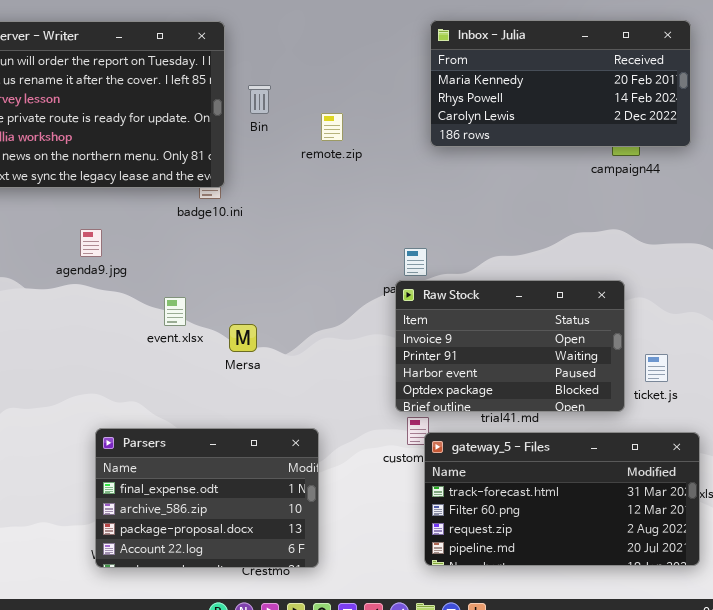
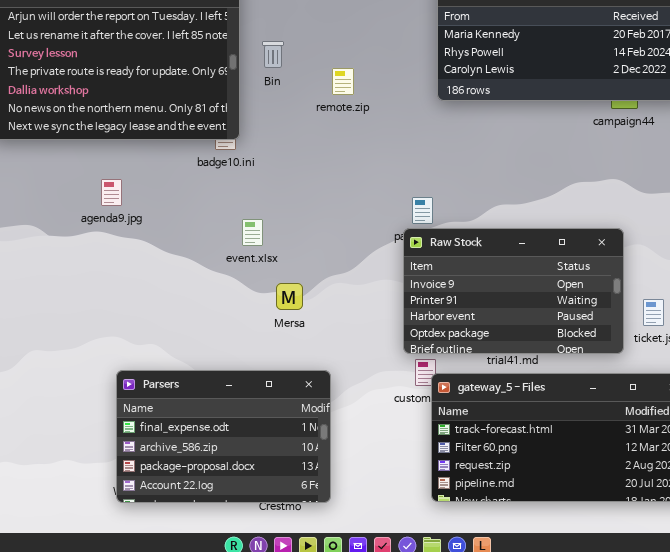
event.xlsx: [164,297,186,326] -> [242,219,263,246], moved
Mersa: [229,324,257,352] -> [276,283,303,310], moved

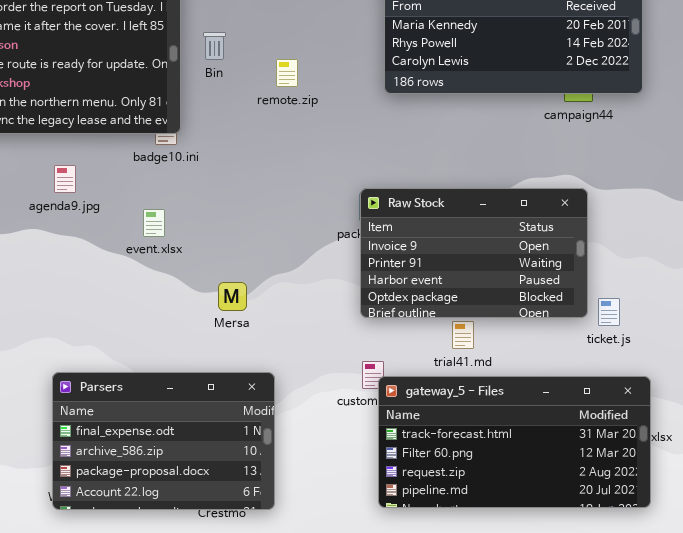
agenda9.jpg: [101,179,122,206] -> [54,165,76,193], moved
event.xlsx: [242,219,263,246] -> [143,209,165,237], moved
Raw Stock: [403,228,624,354] -> [360,188,588,318], moved

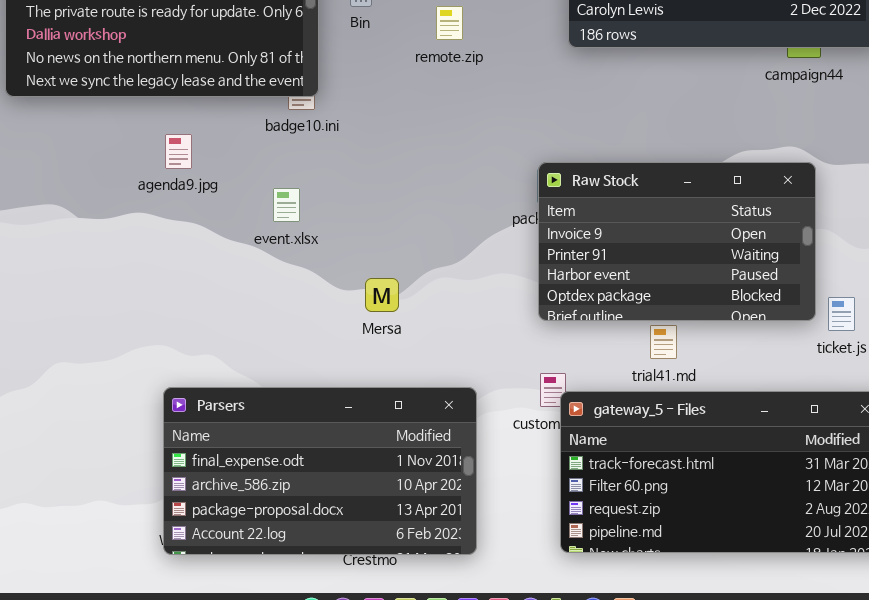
Parsers: [52,372,275,510] -> [163,387,477,555], resized

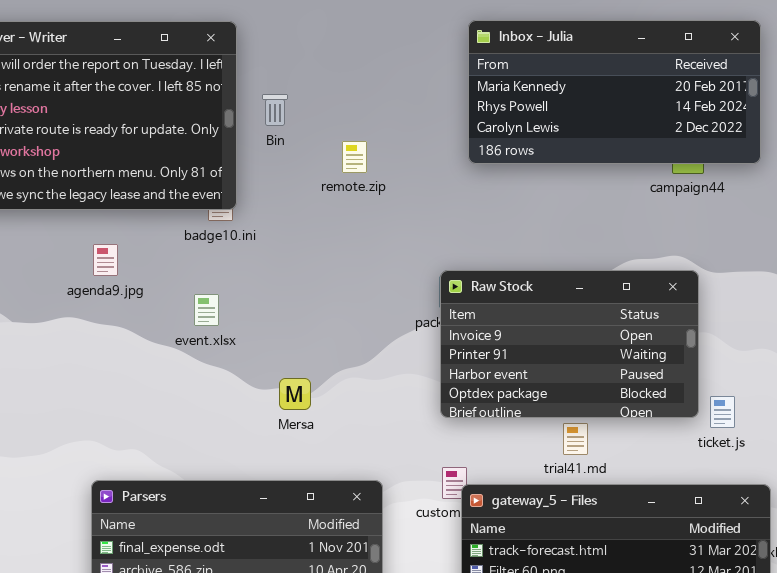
remote.zip: [436,6,463,40] -> [342,141,367,173], moved
trial41.md: [650,325,677,359] -> [563,423,588,455], moved

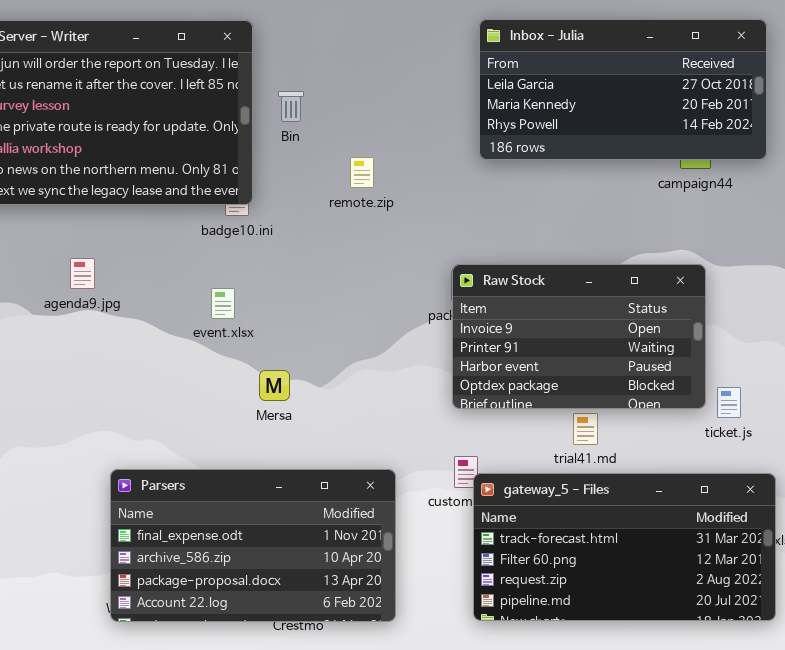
Inbox - Julia: [468,20,761,164] -> [479,19,767,160], scrolled up 1 row
remote.zip: [342,141,367,173] -> [350,157,374,188], moved
agenda9.jpg: [93,244,118,276] -> [70,258,95,289], moved
Mersa: [279,378,311,410] -> [259,370,290,401], moved

